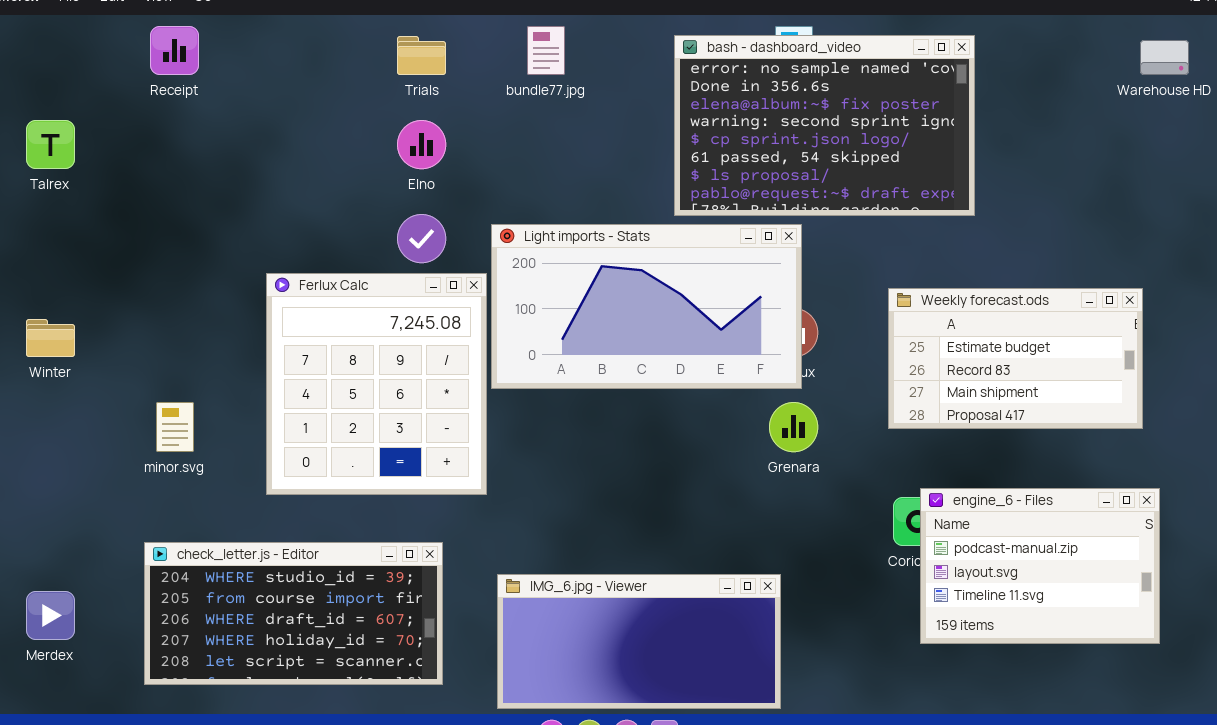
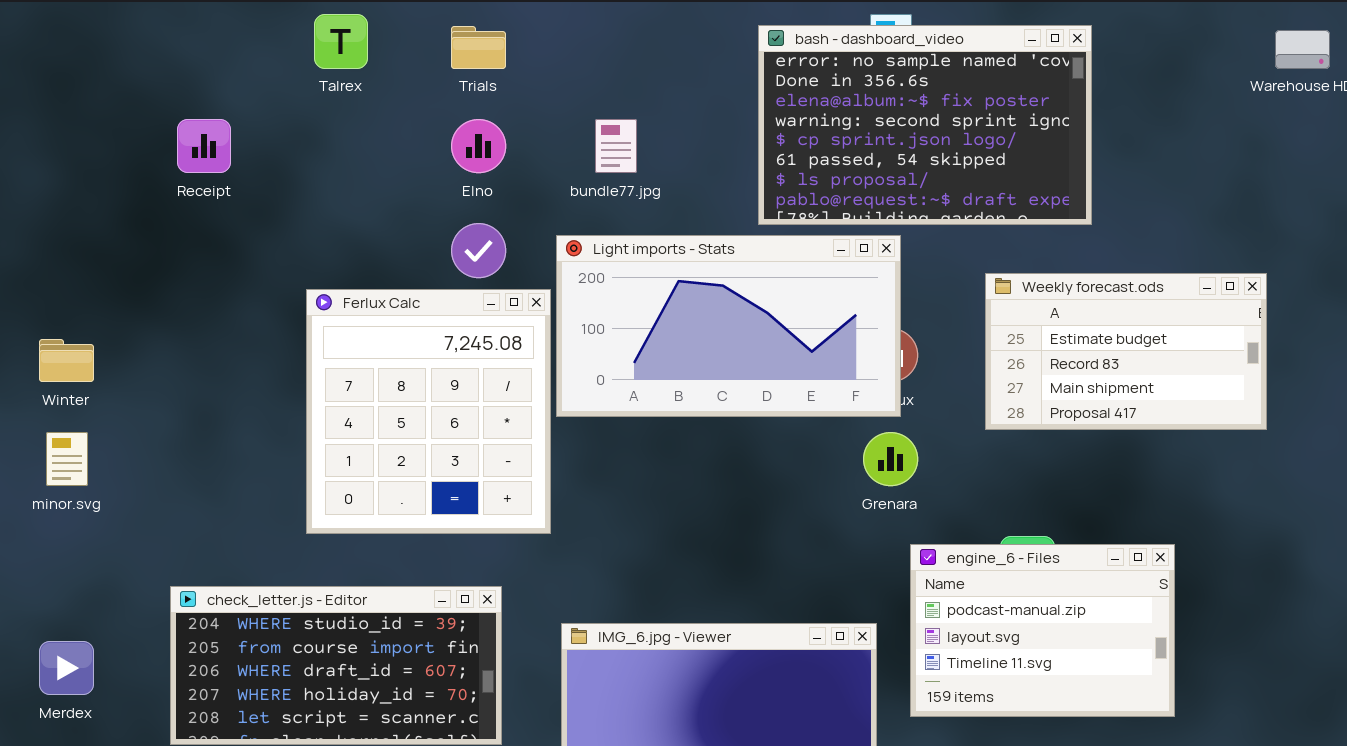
Receipt: [150,26,199,75] -> [177,119,231,173], moved
bundle77.jpg: [527,26,565,75] -> [595,119,637,173], moved
Talrex: [26,120,75,169] -> [314,14,368,69], moved
Weekly forecast.ods: [888,288,1143,429] -> [985,273,1267,430], moved
minor.svg: [156,402,194,452] -> [46,432,88,486], moved
engine_6 - Files: [920,488,1160,644] -> [910,544,1175,717], moved

